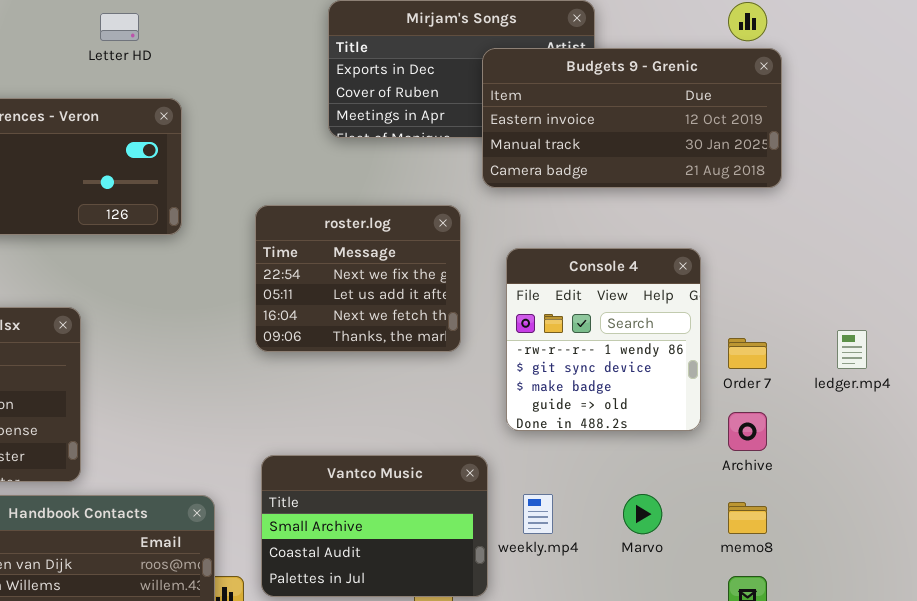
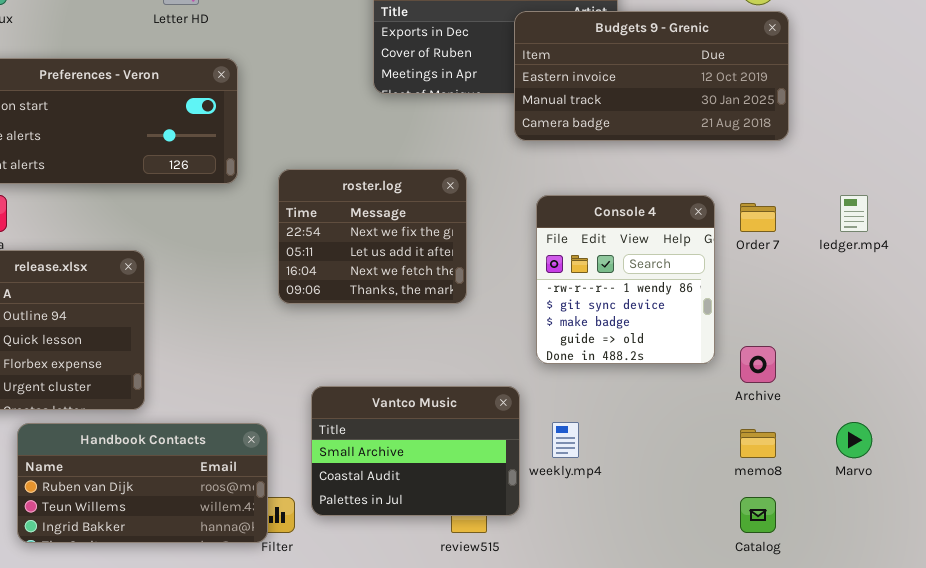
roster.log: [255,205,461,352] -> [278,169,467,304], moved
ledger.mp4: [837,330,867,369] -> [840,195,868,232], moved
Order 7: [728,338,767,369] -> [740,203,776,232], moved
Marvo: [623,494,662,534] -> [836,422,872,458], moved

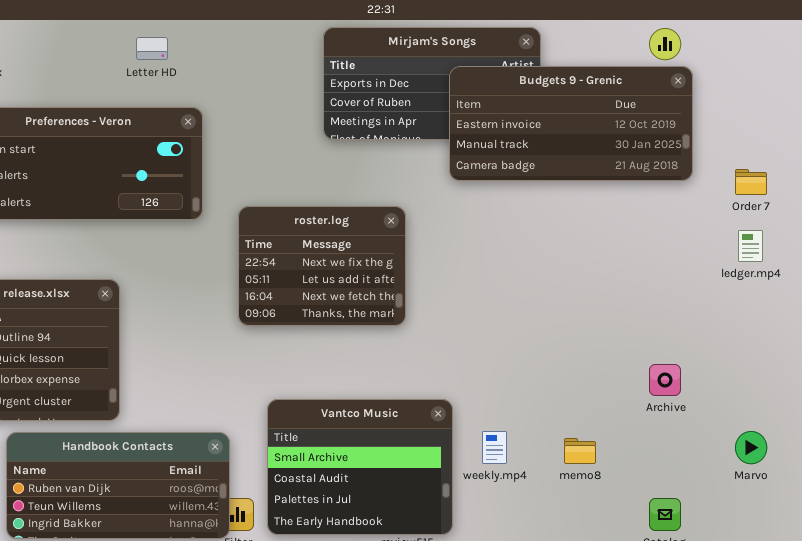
Console 4: [536,195,715,364] -> none, closed
Order 7: [740,203,776,232] -> [735,169,767,195], moved
Vantco Music: [311,386,520,516] -> [267,399,453,535], resized
memo8: [740,429,776,458] -> [564,438,596,464], moved

